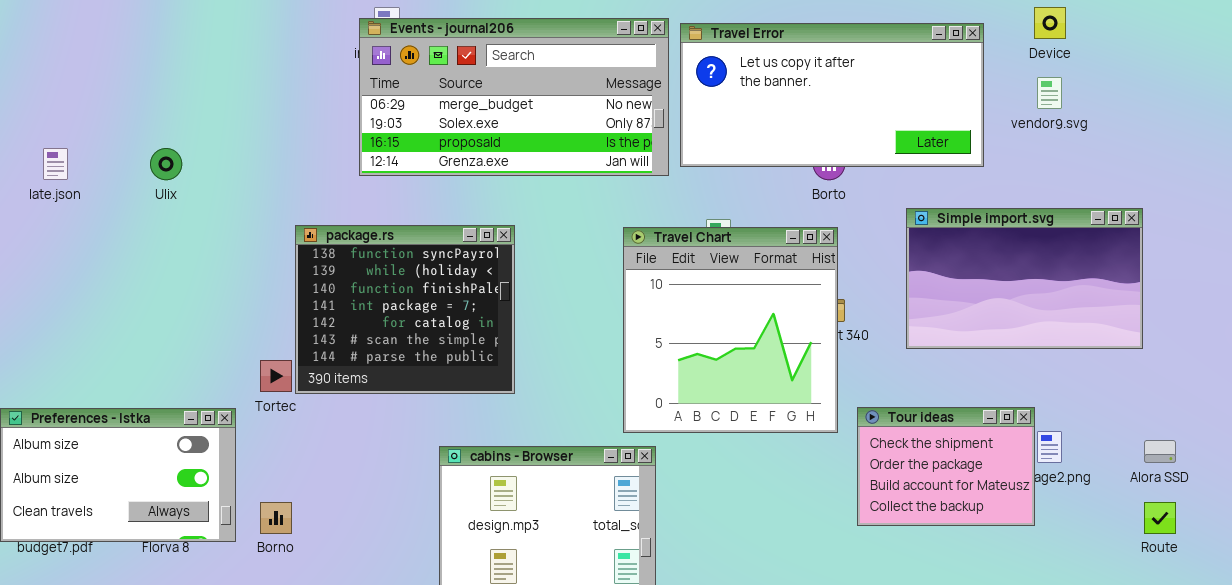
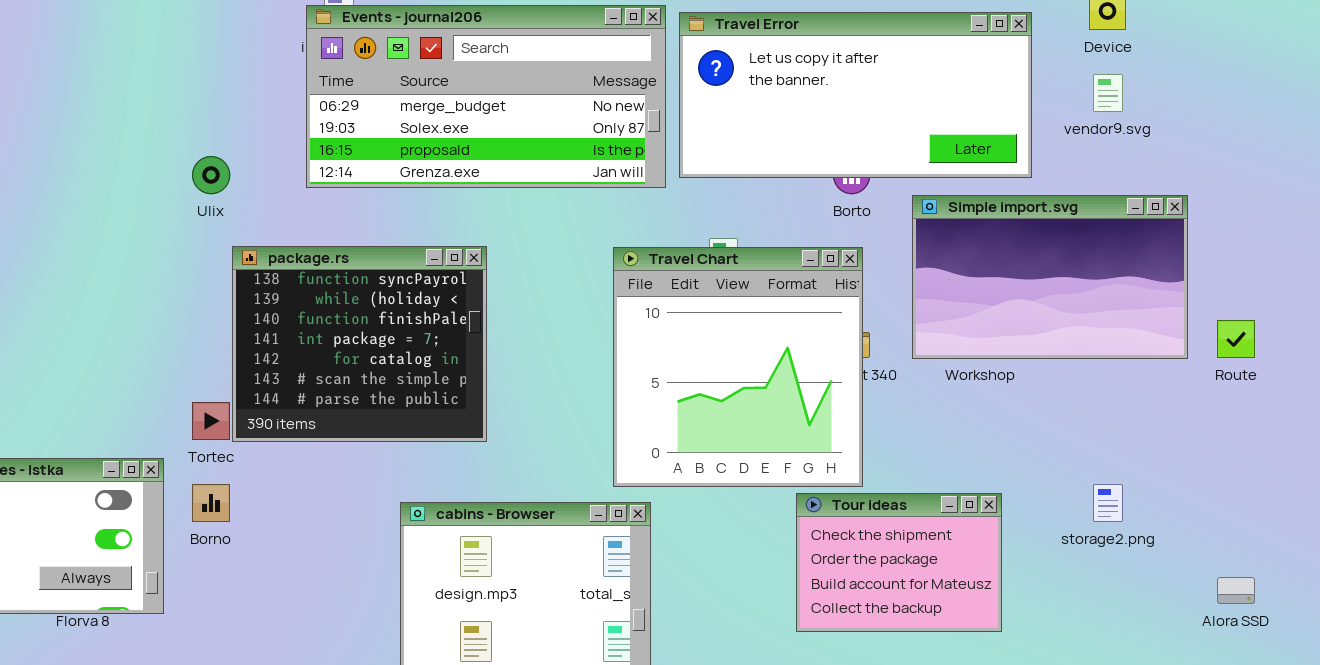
Ulix: [150,148,182,180] -> [192,156,230,194], moved
Simple import.svg: [906,208,1143,349] -> [912,195,1188,359], moved
Tour ideas: [857,407,1035,526] -> [796,493,1002,632], moved
Alora SSD: [1144,440,1176,463] -> [1217,577,1255,604], moved
Borno: [260,502,292,534] -> [192,484,230,522], moved
Route: [1144,502,1176,534] -> [1217,320,1255,358], moved

